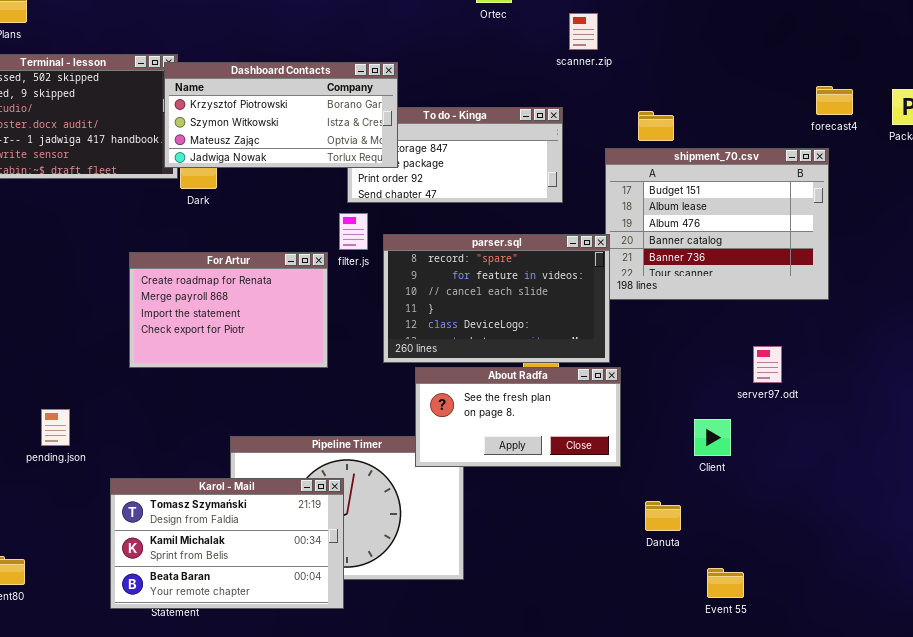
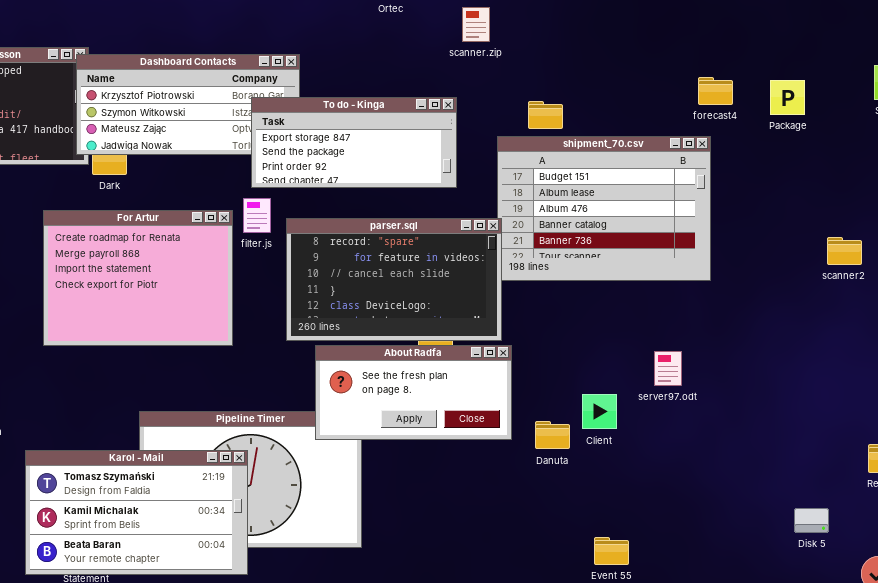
To do - Kinga: [347,107,563,203] -> [251,97,457,188], raised
For Artur: [129,252,328,368] -> [43,210,233,346], resized
server97.odt: [753,346,782,383] -> [654,351,682,386], moved
Danuta: [645,501,681,531] -> [535,421,570,449], moved

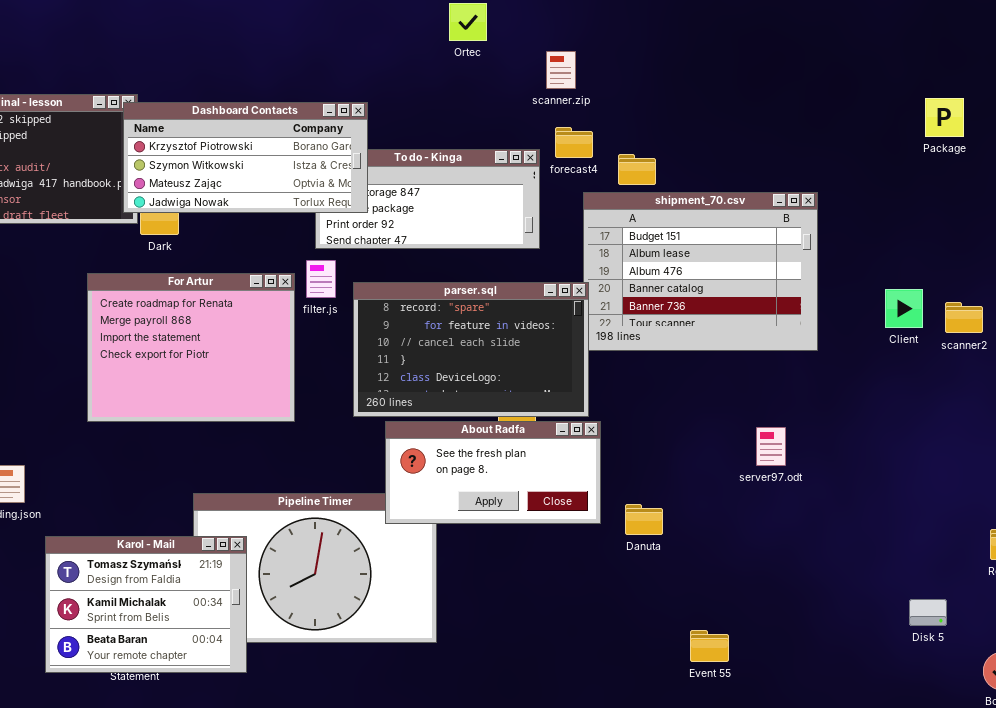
Dashboard Contacts: [76,54,300,155] -> [123,102,368,213], raised
forecast4: [698,77,733,105] -> [555,127,593,158], moved
Package: [770,80,805,115] -> [925,98,964,137], moved
Client: [582,394,617,429] -> [885,289,923,328], moved
Karol - Mail: [25,450,248,575] -> [45,536,247,673], moved, resized

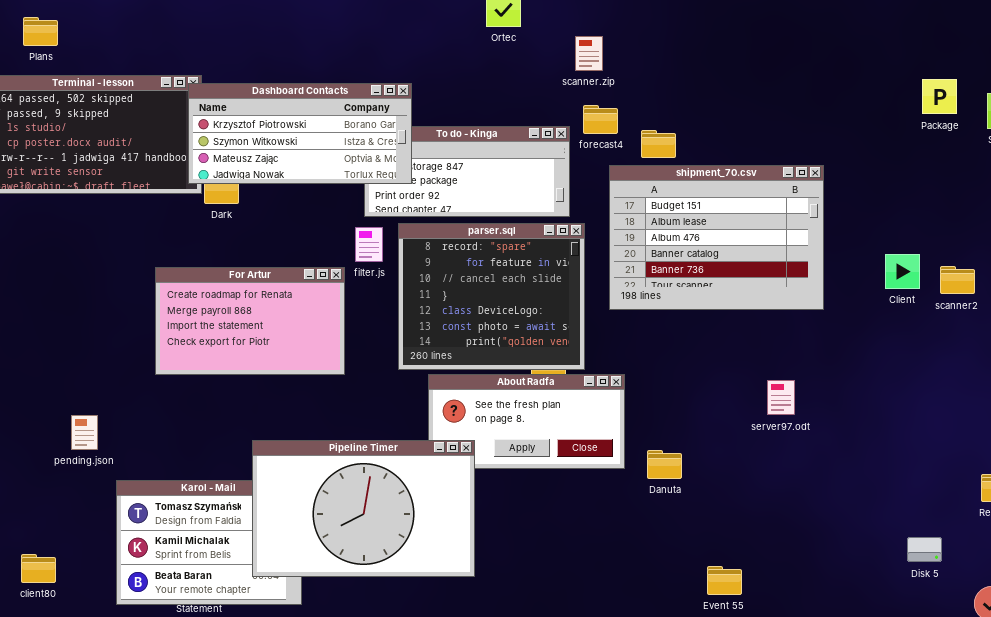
For Artur: [87,273,295,422] -> [155,267,345,375], resized
parser.sql: [353,282,589,417] -> [398,223,585,370], resized
Pipeline Timer: [193,493,437,643] -> [252,440,475,577], raised

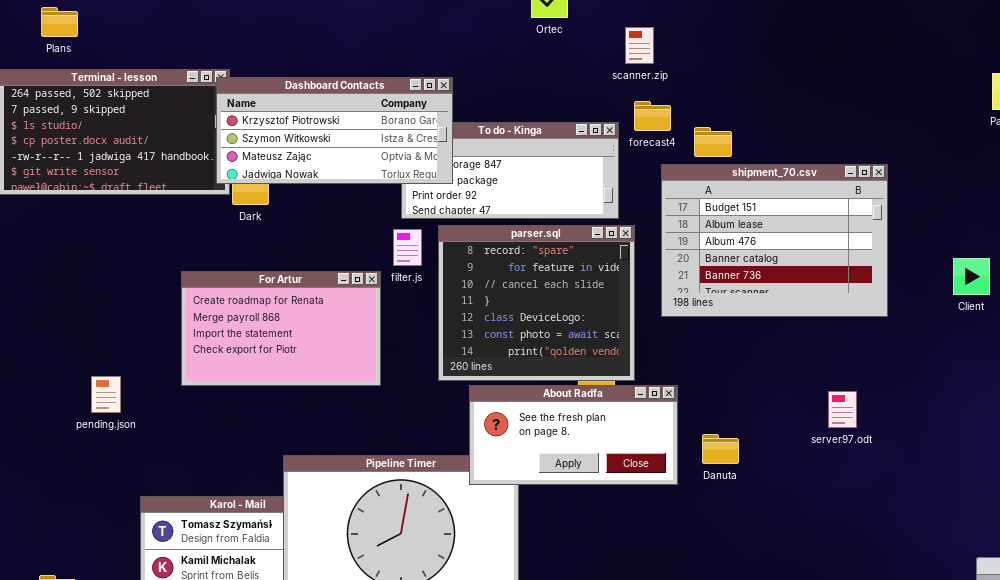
About Radfa: [428,374,625,469] -> [469,385,678,485], raised
pending.json: [71,415,98,450] -> [91,376,121,413], moved
Danuta: [647,450,682,479] -> [702,434,739,464], moved

